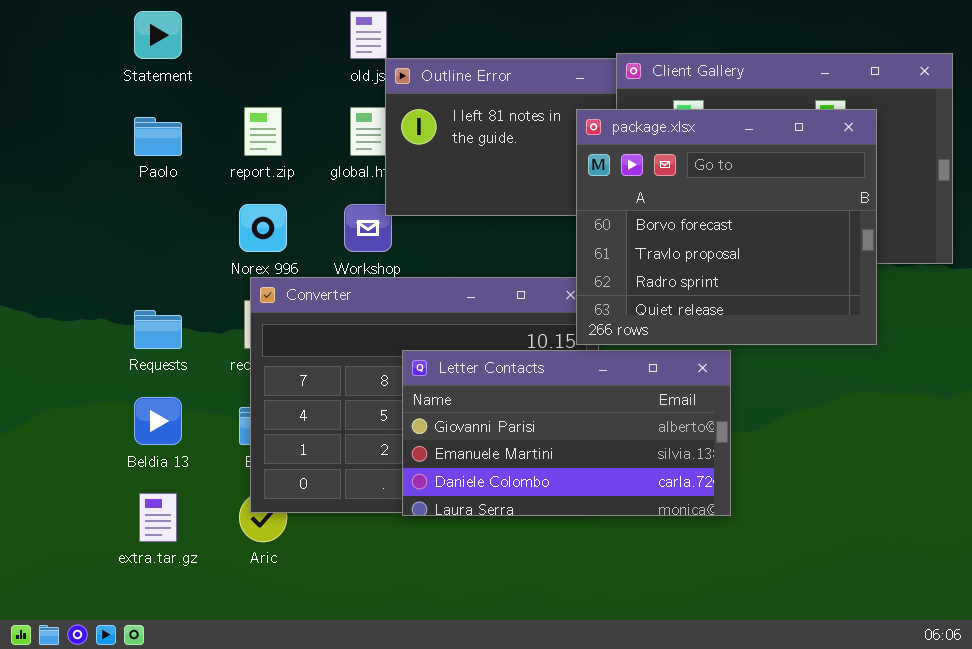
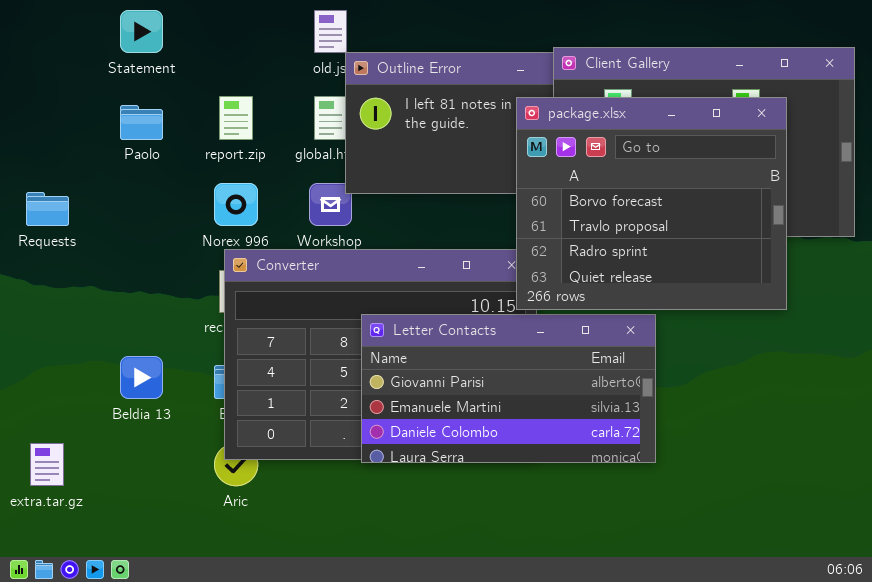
Requests: [134,310,182,349] -> [26,192,69,226], moved
extra.tar.gz: [139,493,177,542] -> [30,443,64,486], moved

